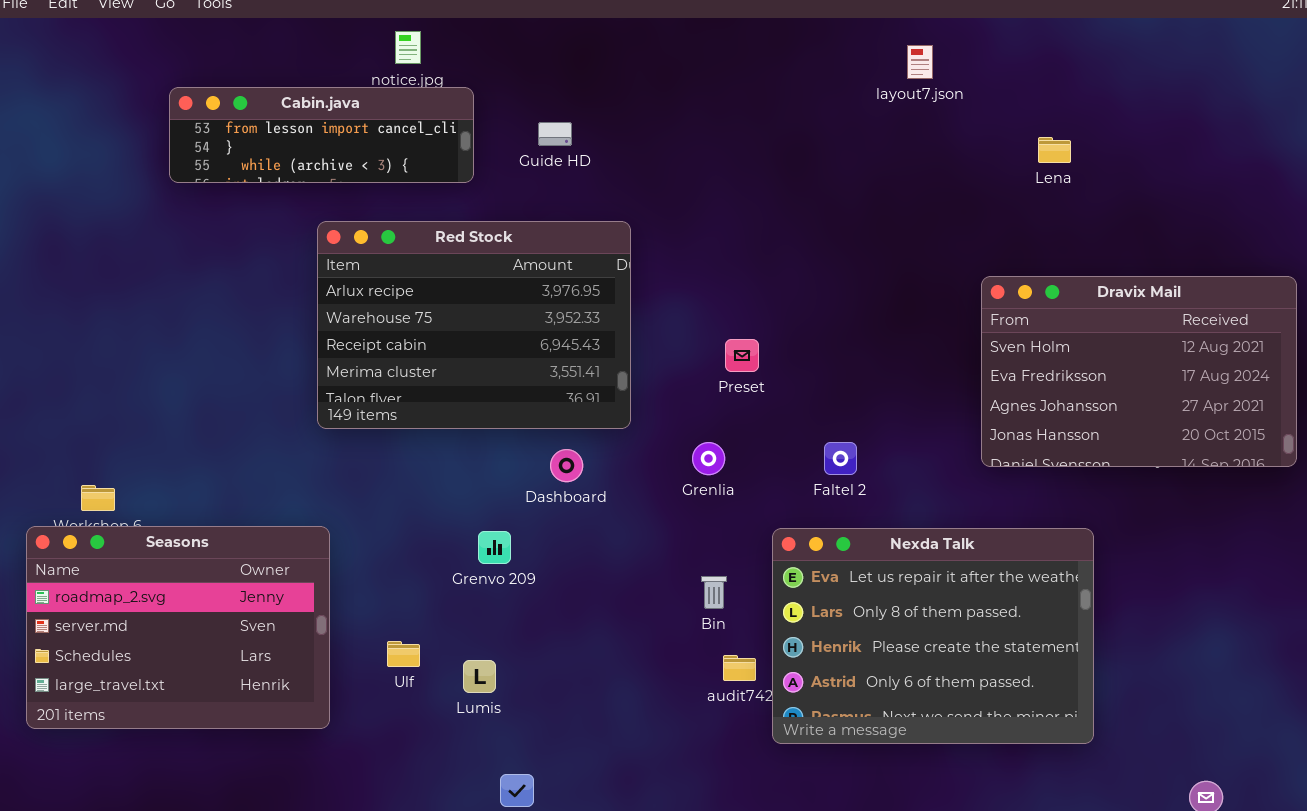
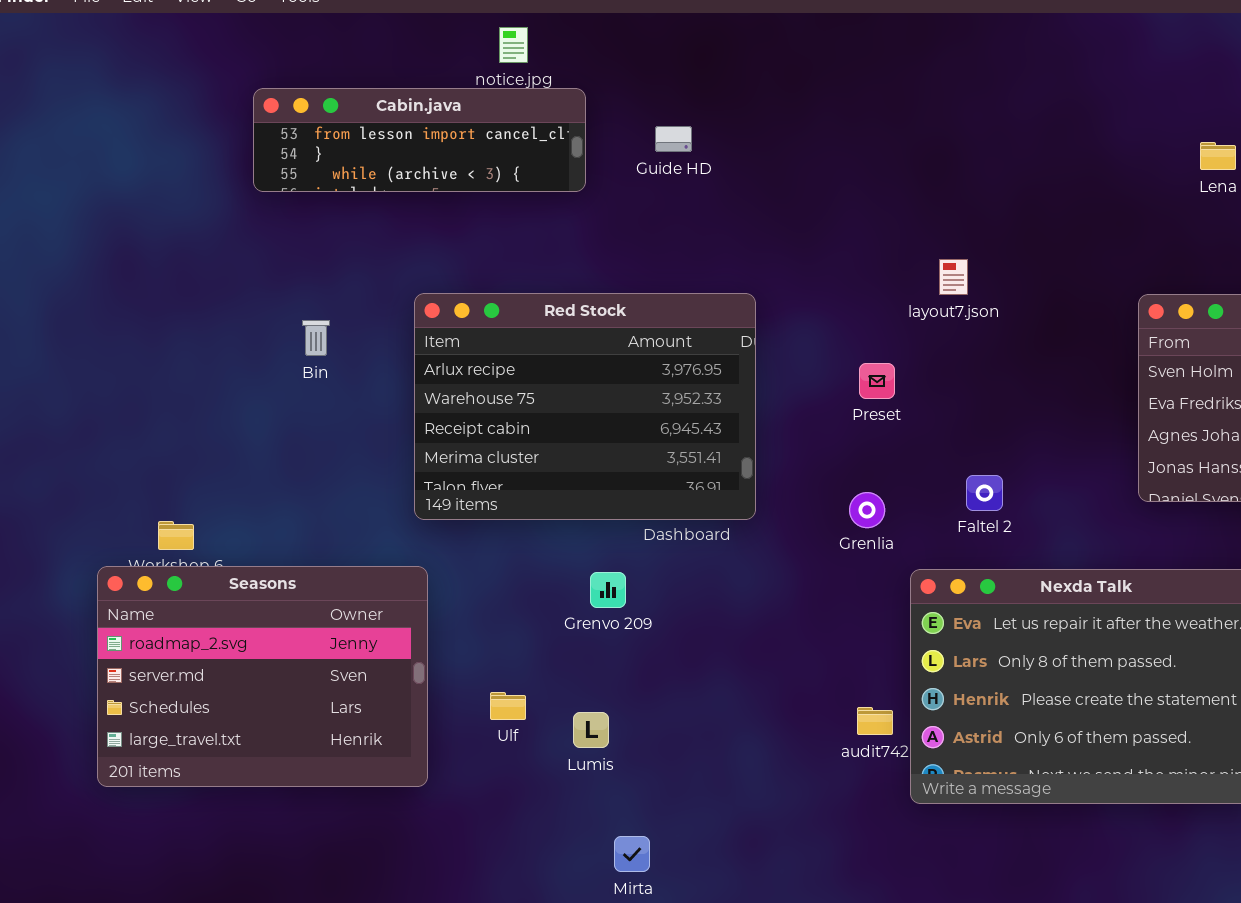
layout7.json: [907,45,933,79] -> [939,259,968,295], moved
Red Stock: [317,221,631,429] -> [414,293,756,520], moved
Grenlia: [692,442,725,475] -> [849,492,885,528], moved
Bin: [701,576,727,609] -> [302,320,330,356], moved

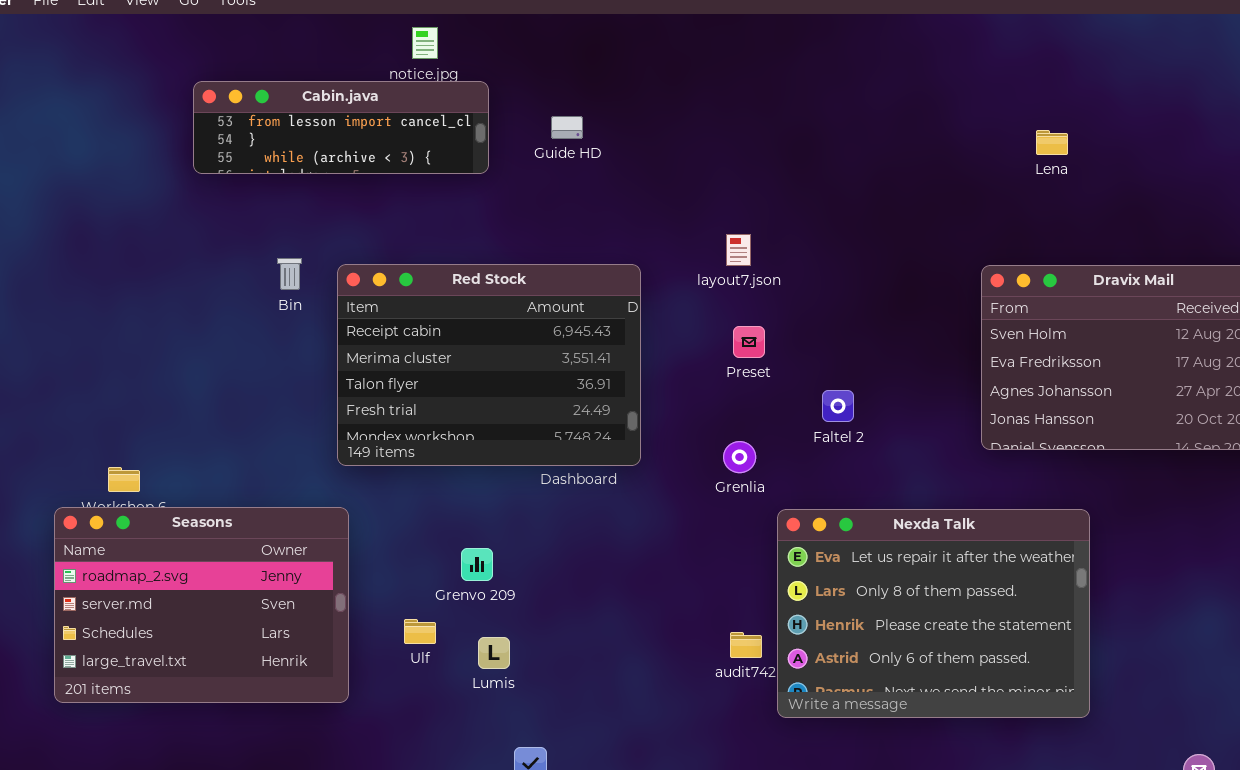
layout7.json: [939,259,968,295] -> [726,234,751,266], moved
Red Stock: [414,293,756,520] -> [337,264,641,466], scrolled down 2 rows
Bin: [302,320,330,356] -> [277,258,302,290], moved
Faltel 2: [966,475,1003,511] -> [822,390,854,422], moved
Grenvo 209: [590,572,626,608] -> [461,548,493,581], moved

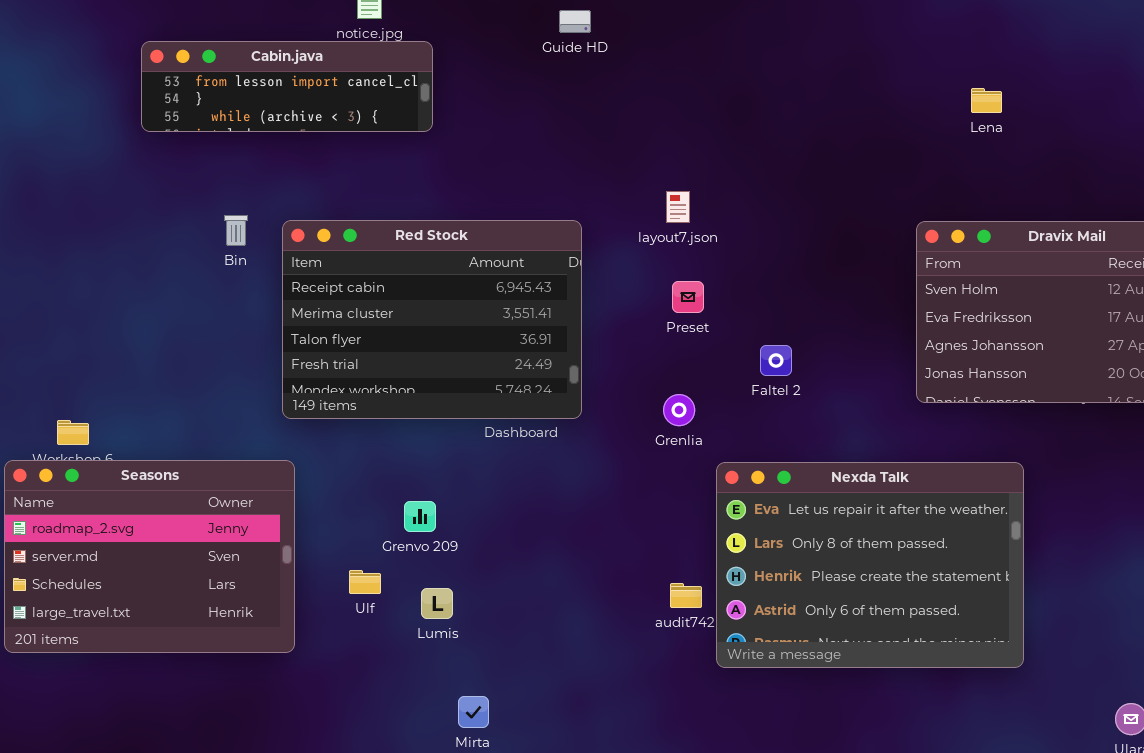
Guide HD: [551,116,583,139] -> [559,10,591,33], moved

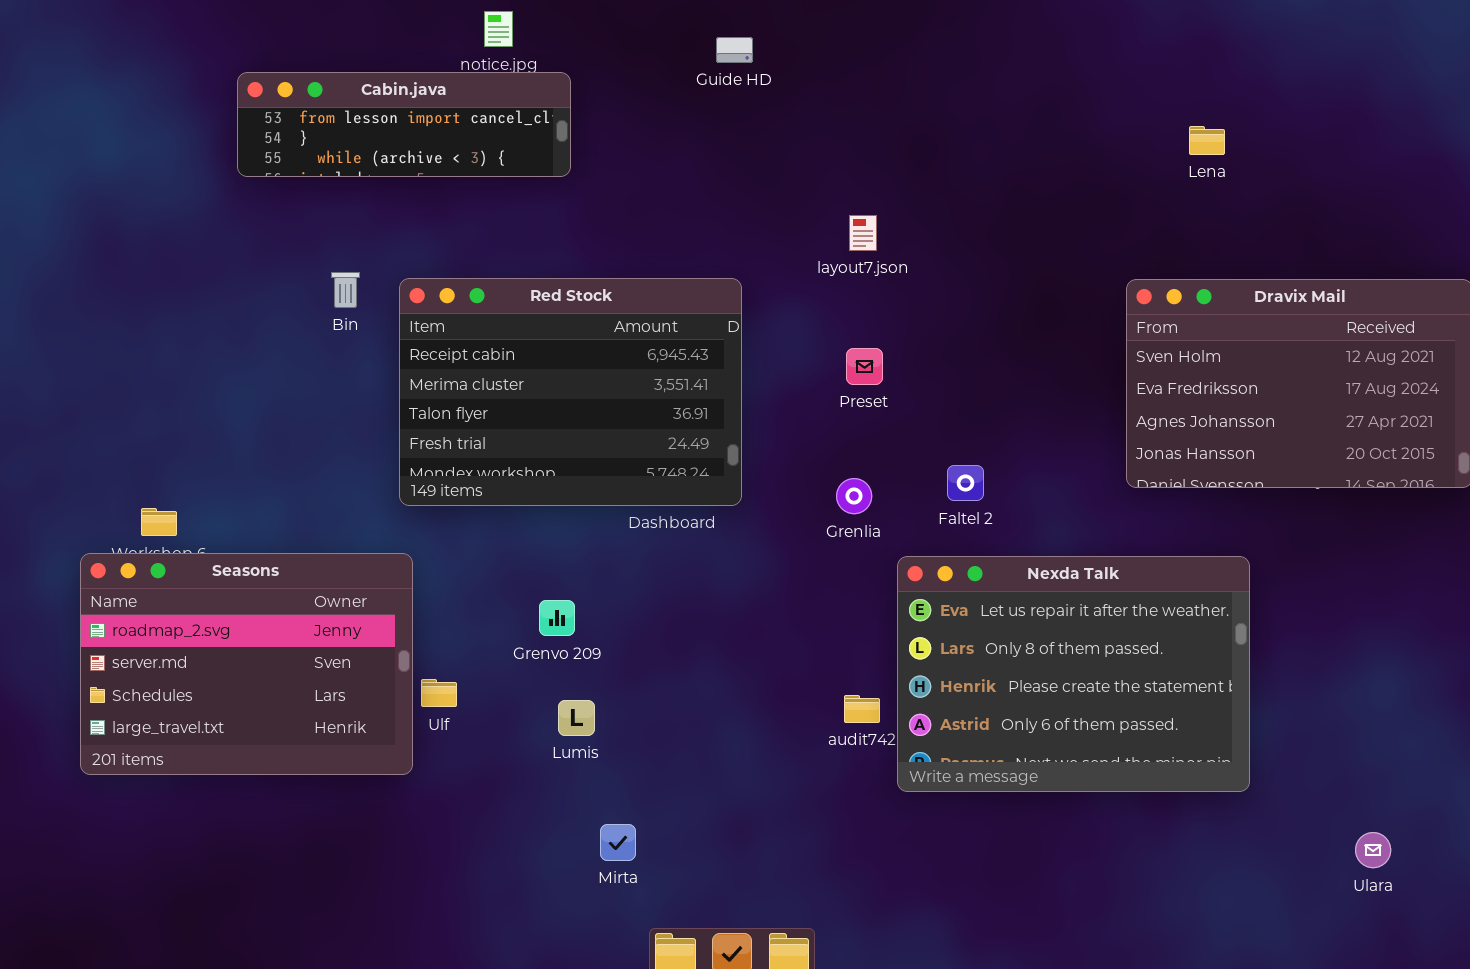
layout7.json: [666,191,690,223] -> [849,215,877,251], moved
Faltel 2: [760,345,792,376] -> [947,465,984,501], moved
Ulf: [349,570,381,594] -> [421,679,457,707], moved

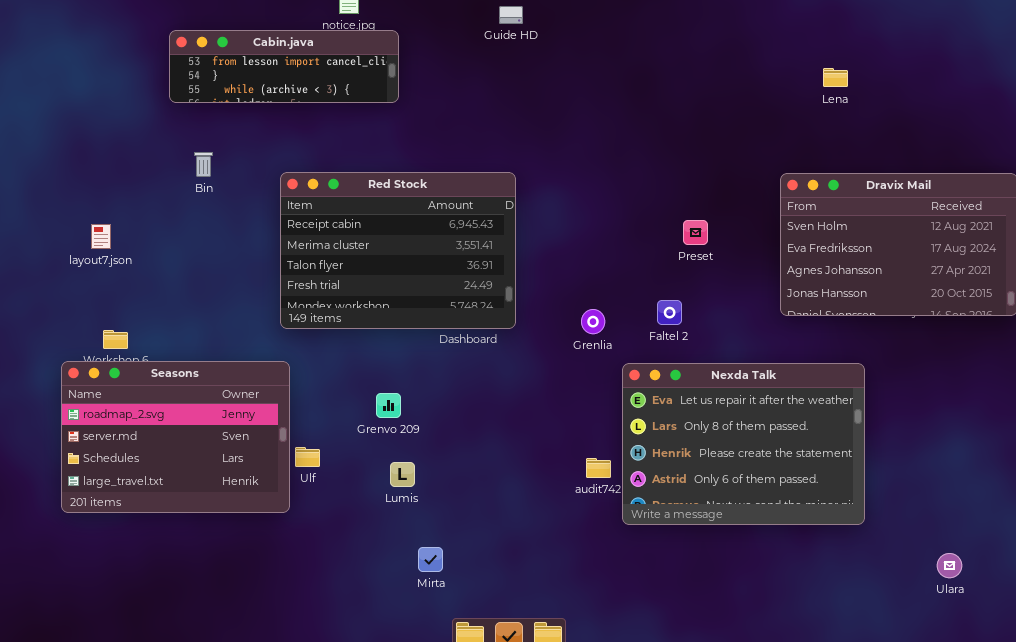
layout7.json: [849,215,877,251] -> [91,224,111,249], moved
Bin: [331,272,360,308] -> [194,152,213,177], moved
Preset: [846,348,883,385] -> [683,220,708,245], moved

